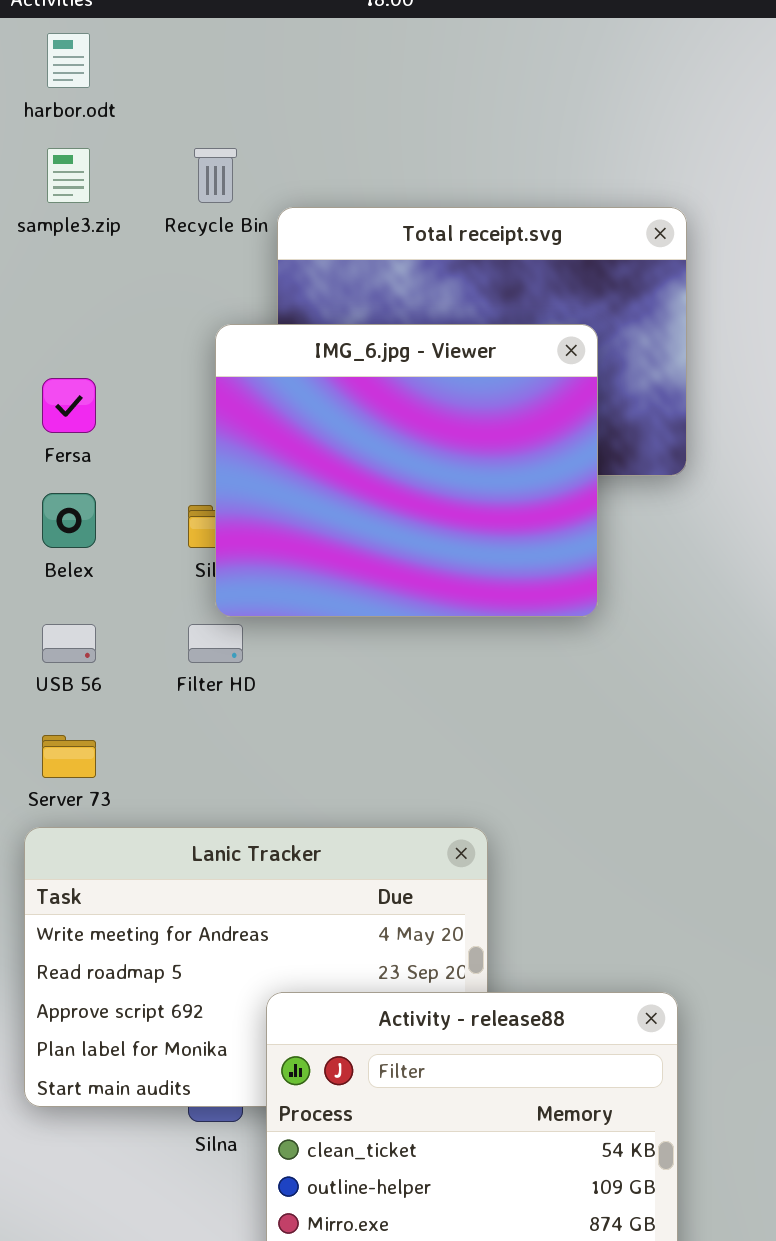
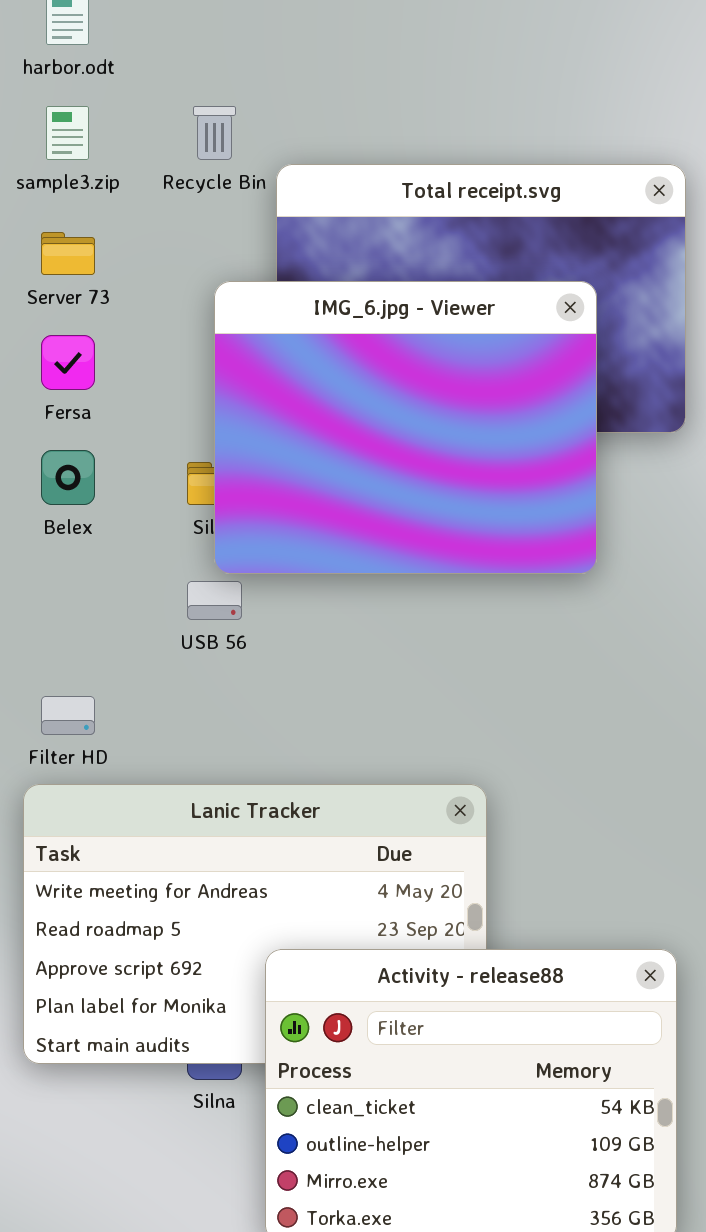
USB 56: [42,624,96,663] -> [187,581,242,620], moved
Filter HD: [188,624,243,663] -> [41,696,95,735], moved
Server 73: [42,735,96,778] -> [41,232,95,275], moved

